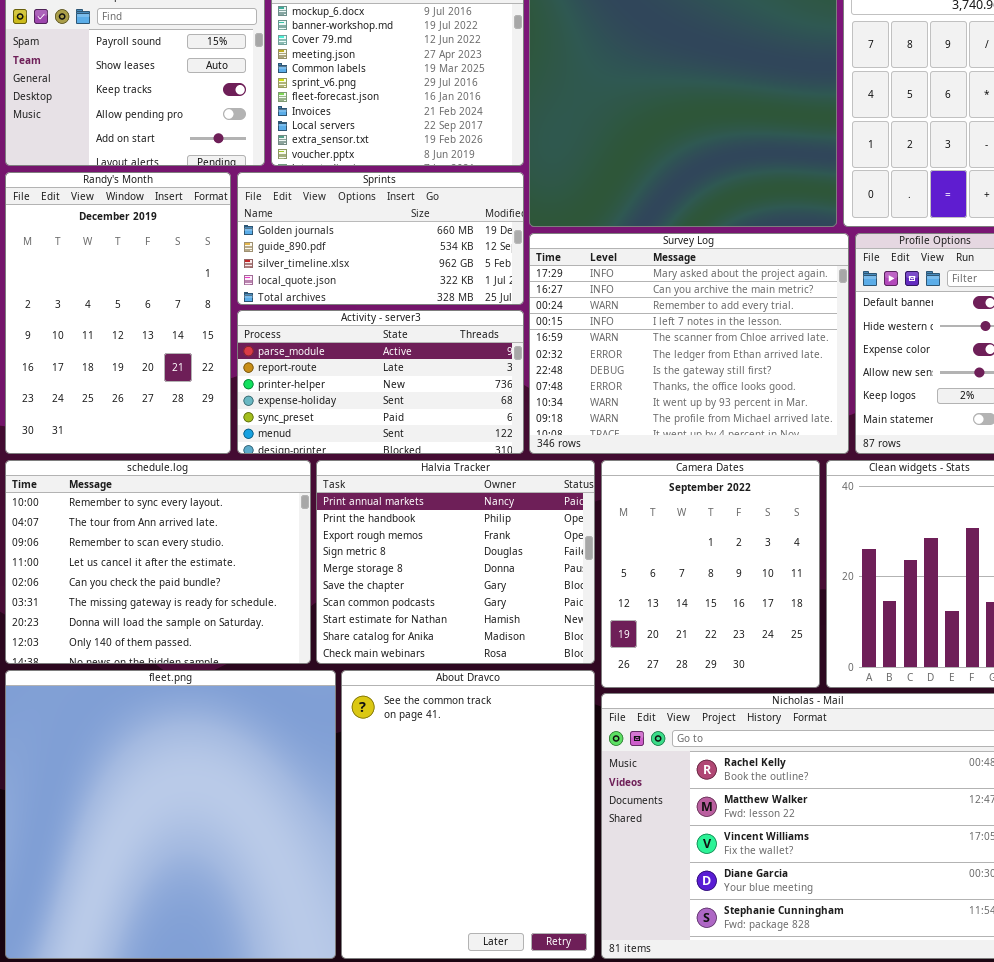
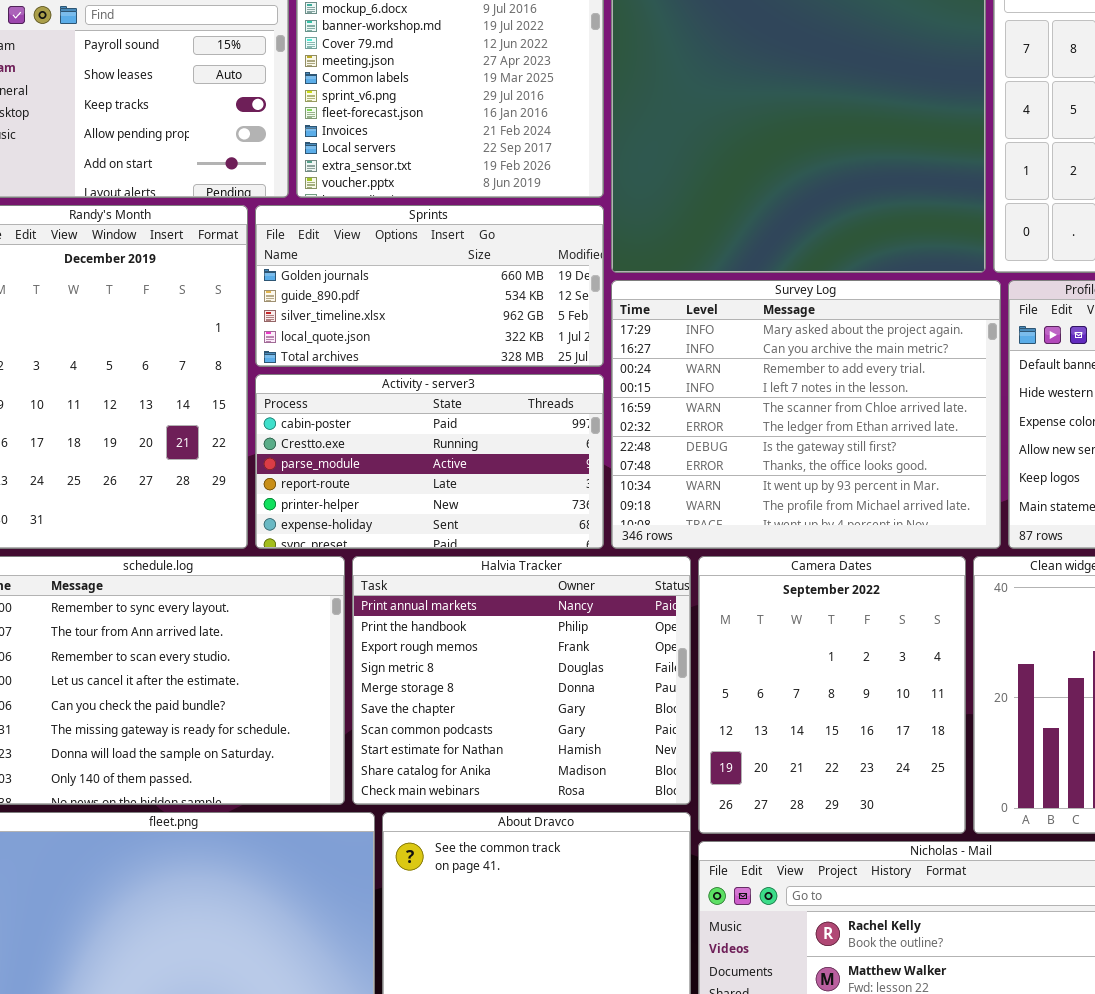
Activity - server3: [237,310,524,454] -> [255,374,604,549], scrolled up 2 rows

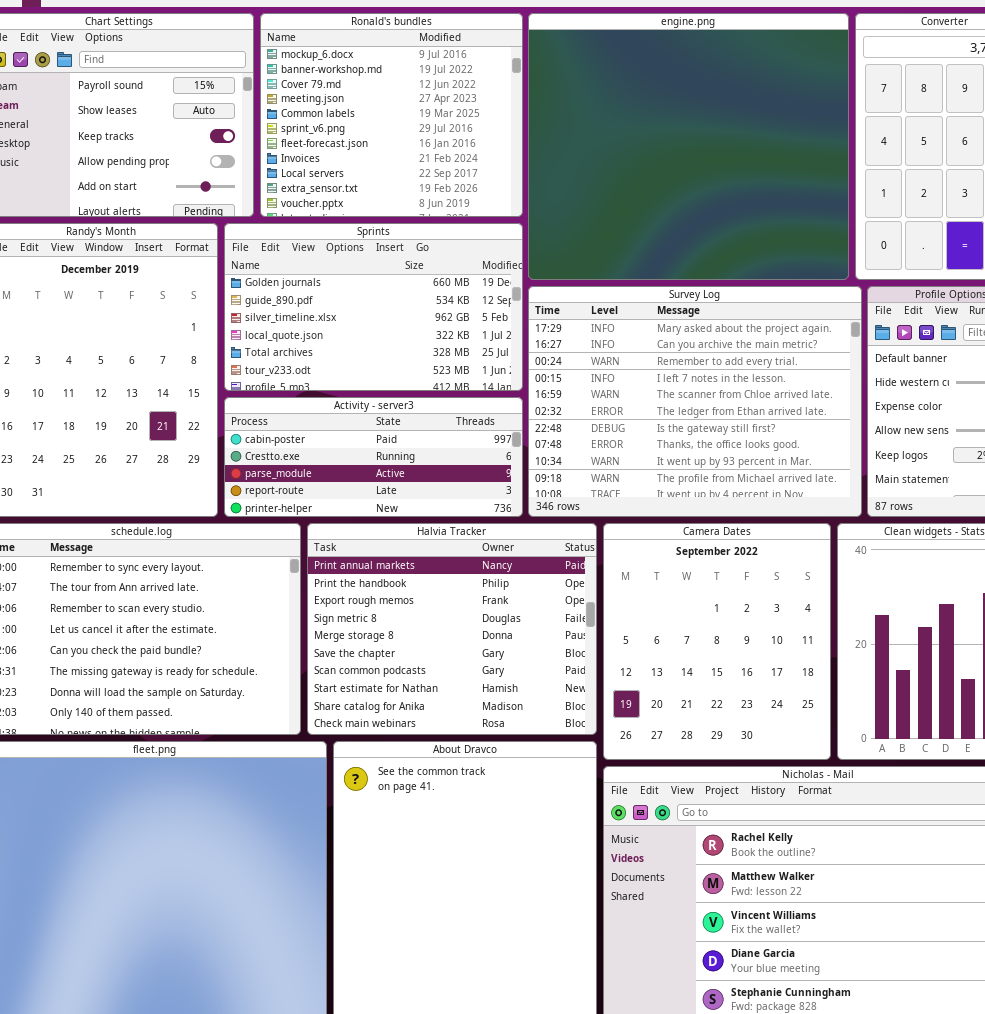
Sprints: [255,205,604,367] -> [224,223,523,391], resized
Activity - server3: [255,374,604,549] -> [224,397,523,517], resized

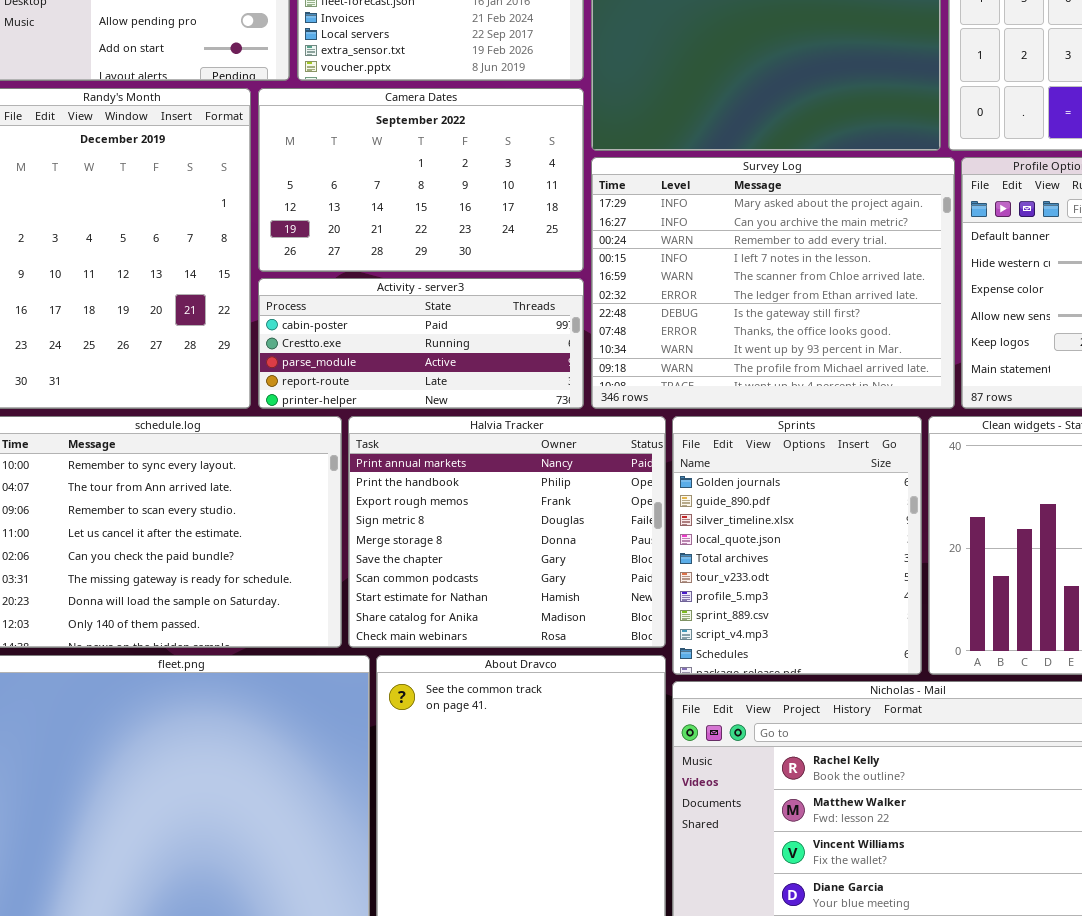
Sprints: [224,223,523,391] -> [672,416,922,675], moved, resized
Camera Dates: [603,523,831,760] -> [258,88,584,272], moved, resized

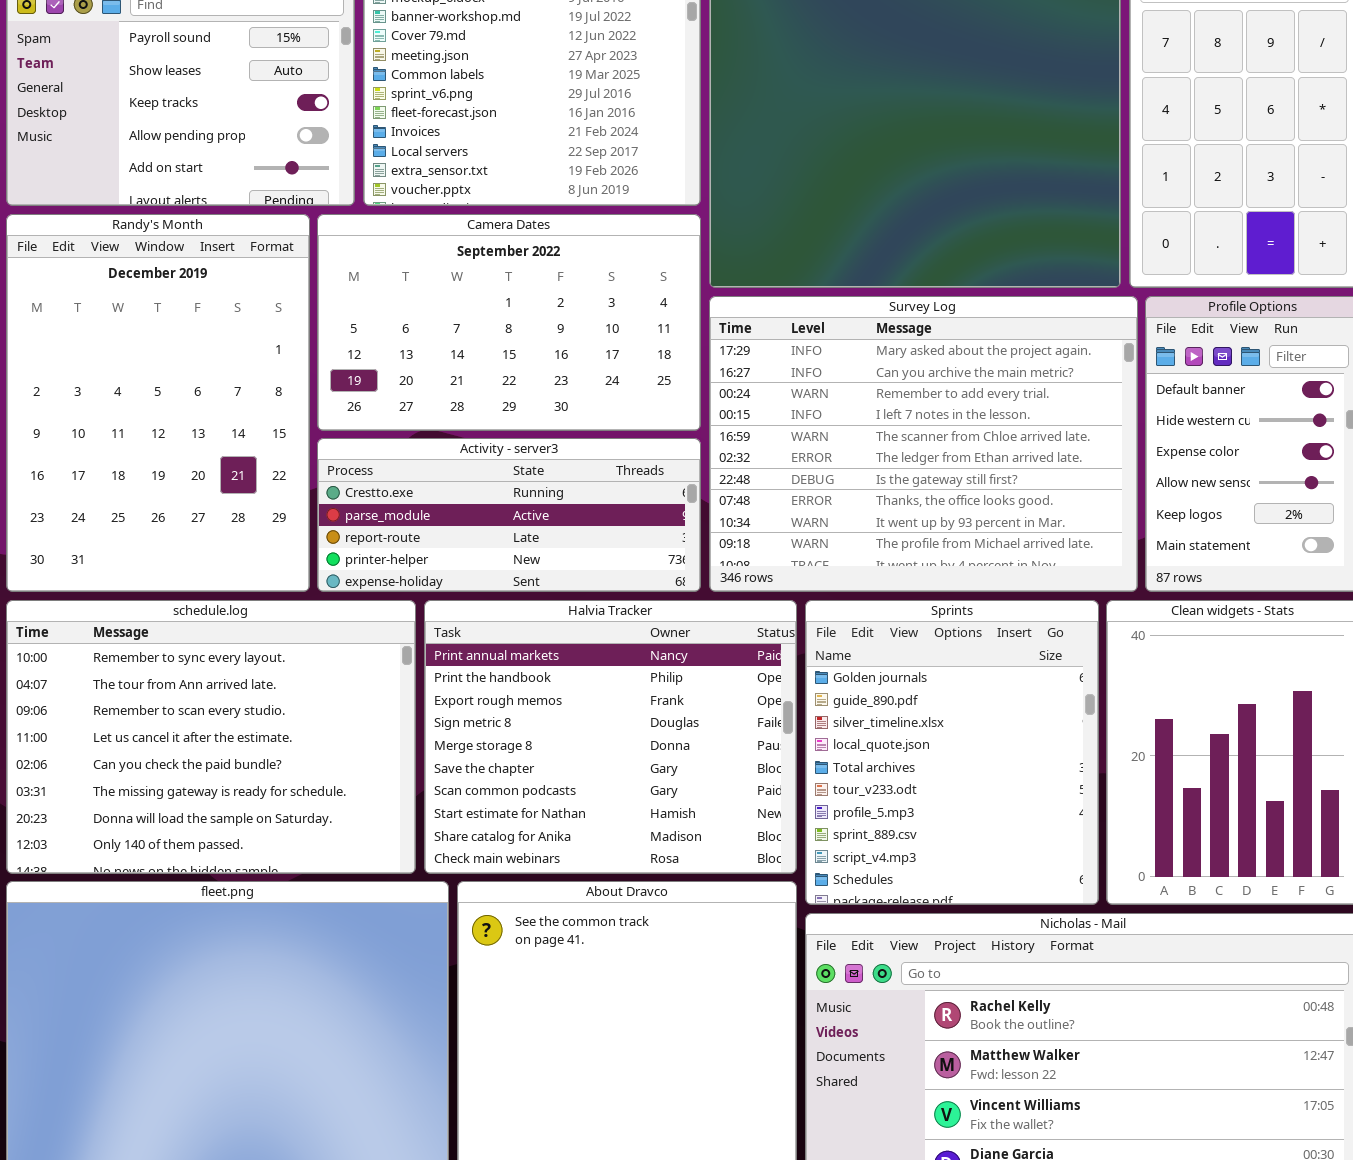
Activity - server3: [258,278,584,409] -> [317,438,701,592], scrolled down 1 row

